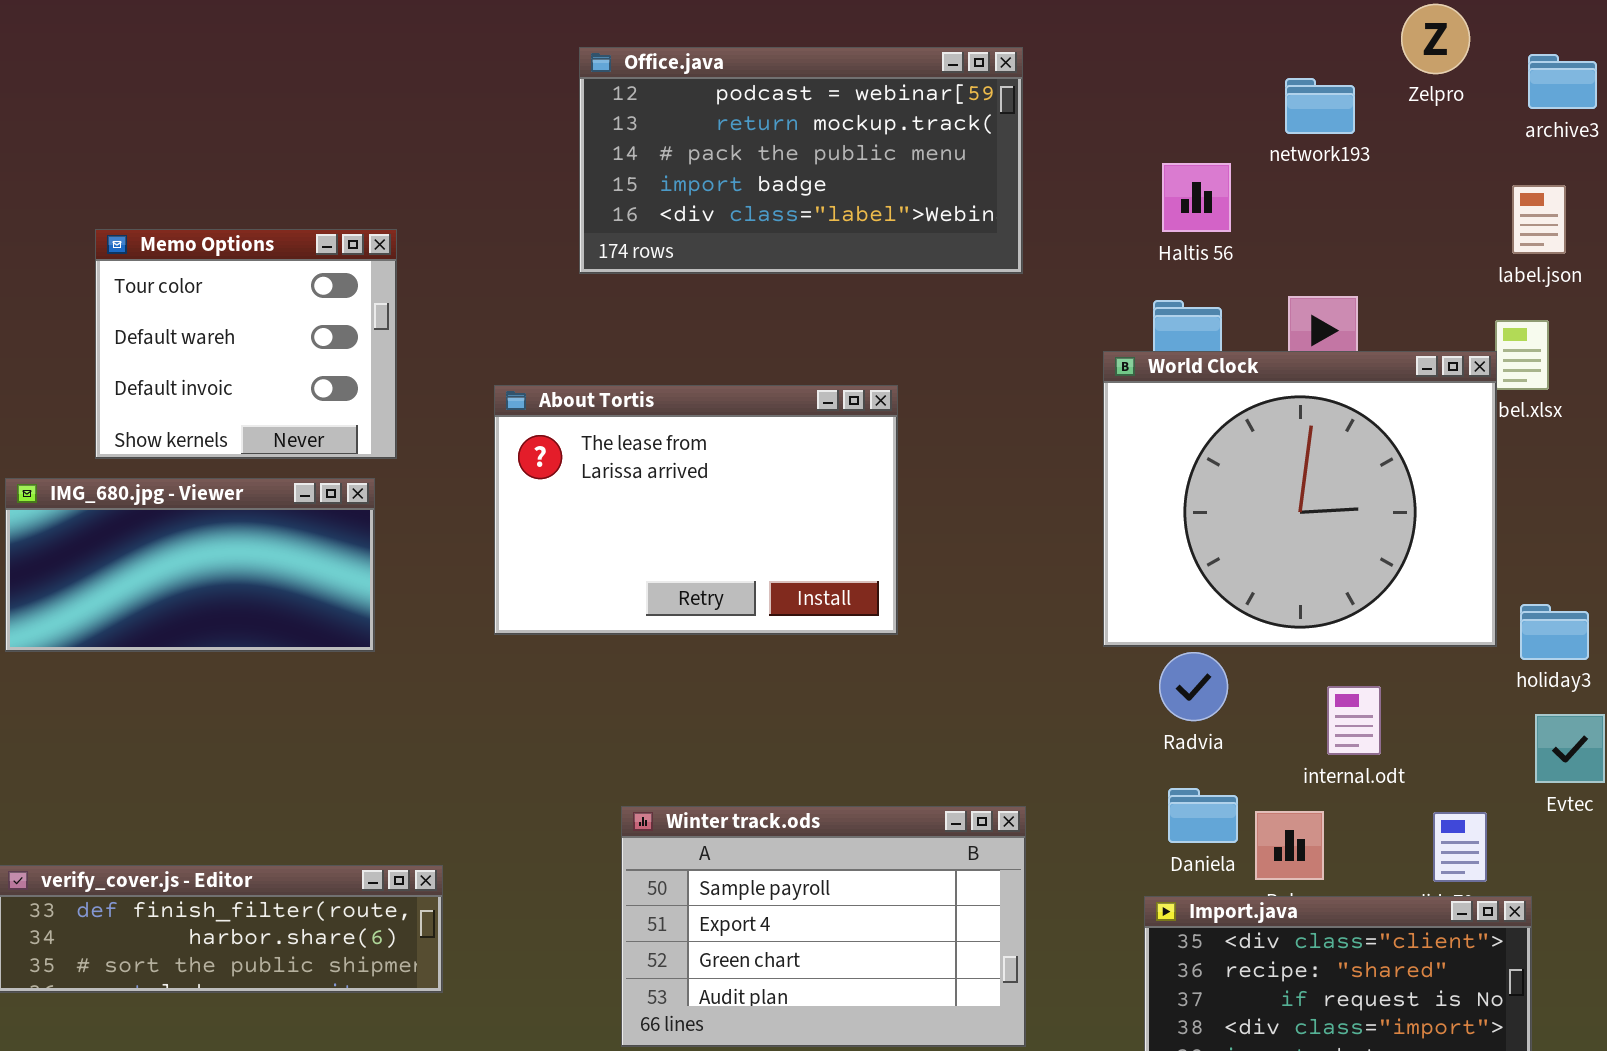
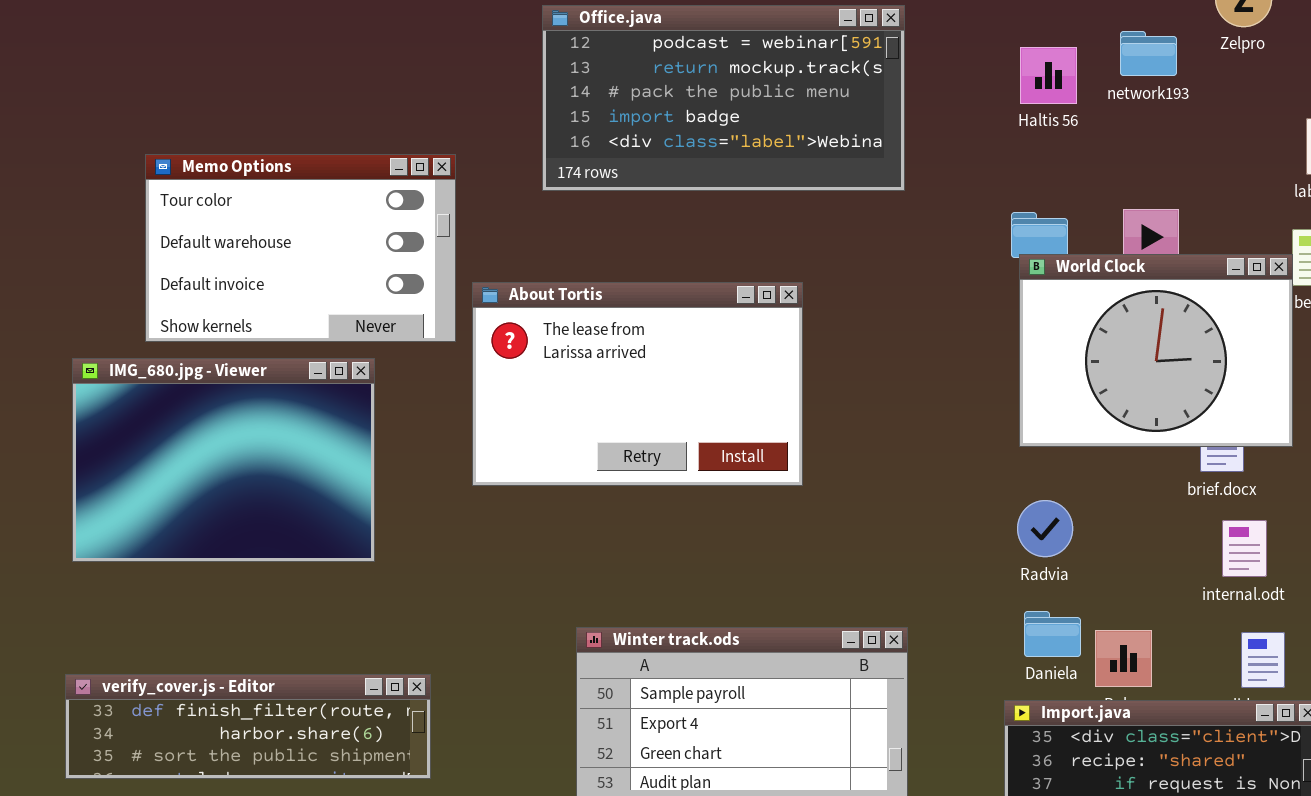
Haltis 56: [1162,163,1231,232] -> [1020,47,1077,104], moved
Memo Options: [95,229,397,459] -> [145,154,456,342], resized
World Clock: [1103,351,1497,647] -> [1019,254,1293,447], resized
IMG_680.jpg - Viewer: [5,478,375,652] -> [72,358,375,562], resized
internal.odt: [1327,686,1381,755] -> [1222,520,1267,577], moved

